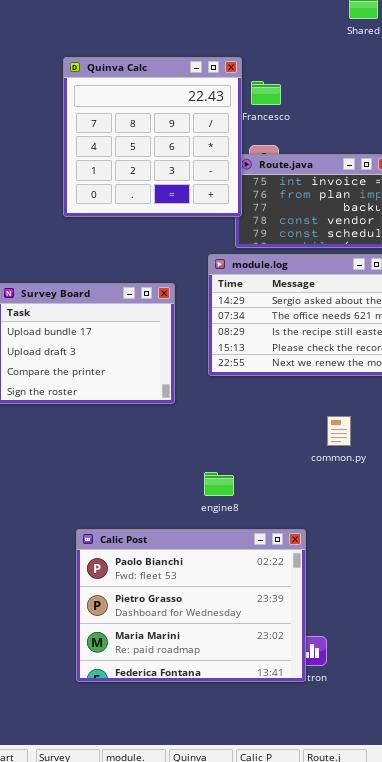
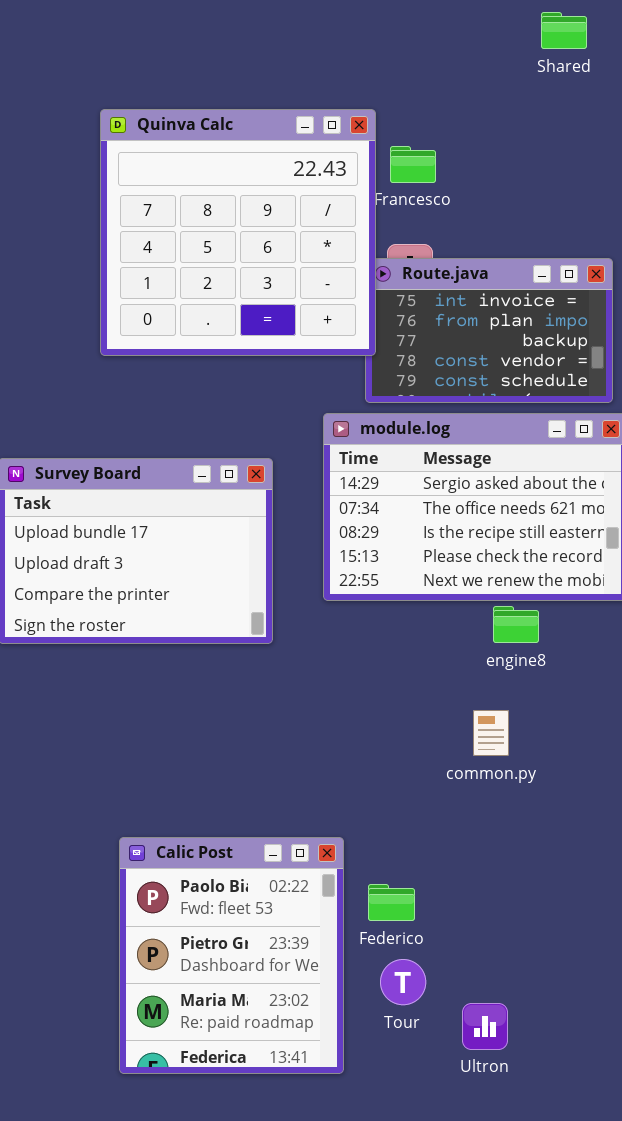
common.py: [327,416,351,446] -> [473,710,509,756], moved
engine8: [204,472,234,496] -> [493,606,539,643], moved
Calic Post: [76,529,306,682] -> [119,837,344,1074], resized

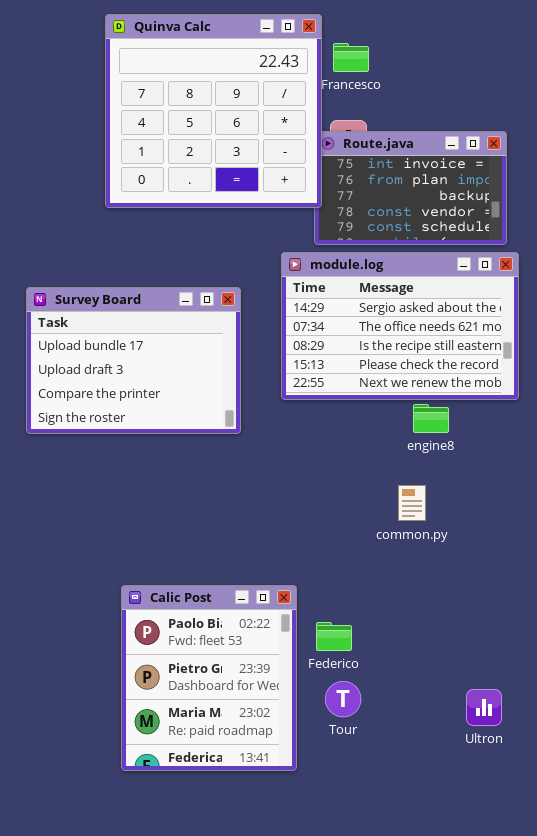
Ultron: [462,1003,508,1050] -> [466,689,502,726], moved

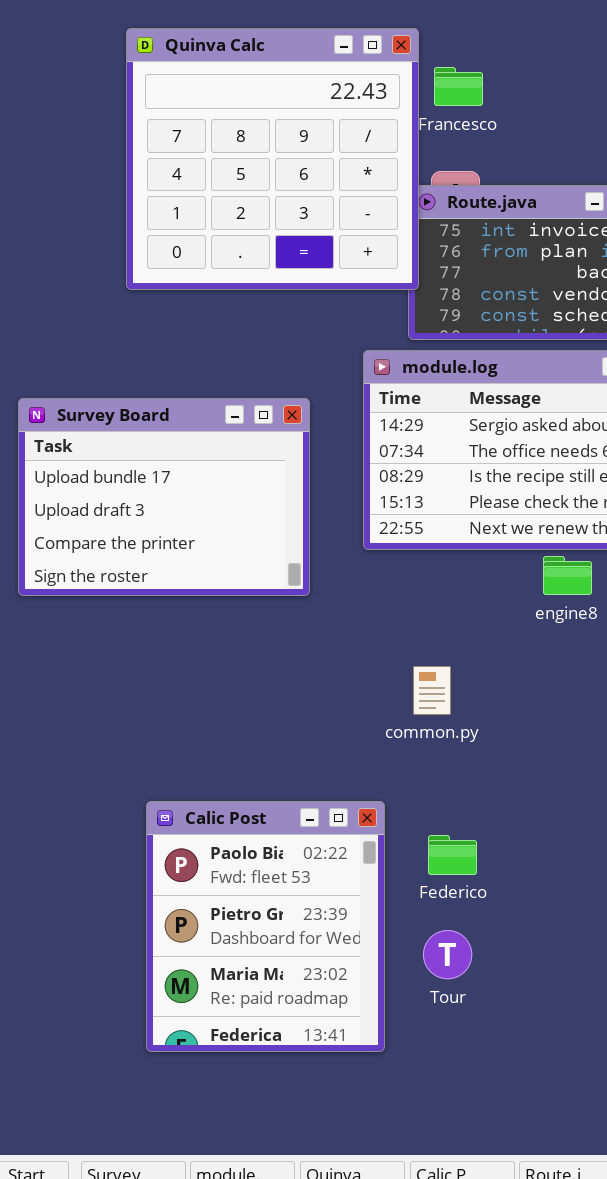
common.py: [398,485,426,521] -> [413,666,451,715], moved
Federico: [316,622,352,651] -> [428,835,477,875], moved

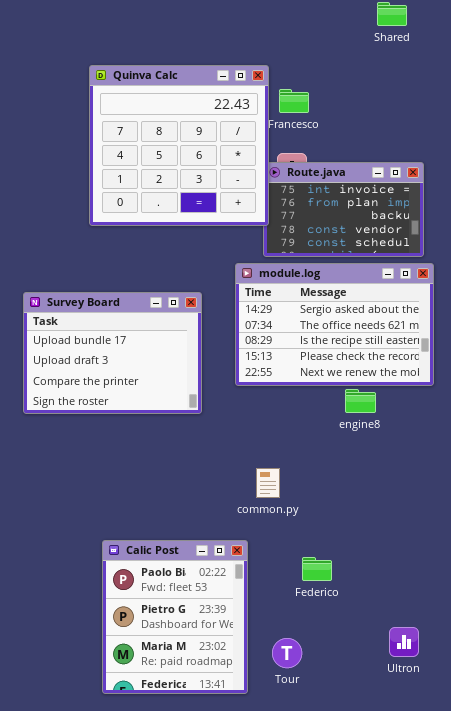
common.py: [413,666,451,715] -> [256,468,280,498], moved
Federico: [428,835,477,875] -> [302,557,332,581], moved
Tour: [423,930,472,979] -> [272,638,302,668], moved

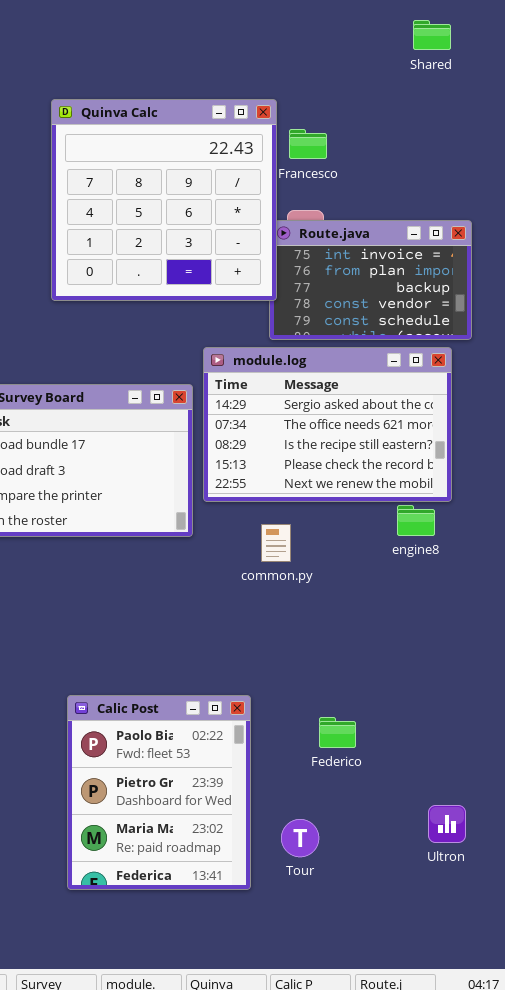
module.log: [235,263,434,386] -> [203,347,452,502], moved
engine8: [345,389,376,413] -> [397,505,435,536], moved
common.py: [256,468,280,498] -> [261,524,291,562], moved

